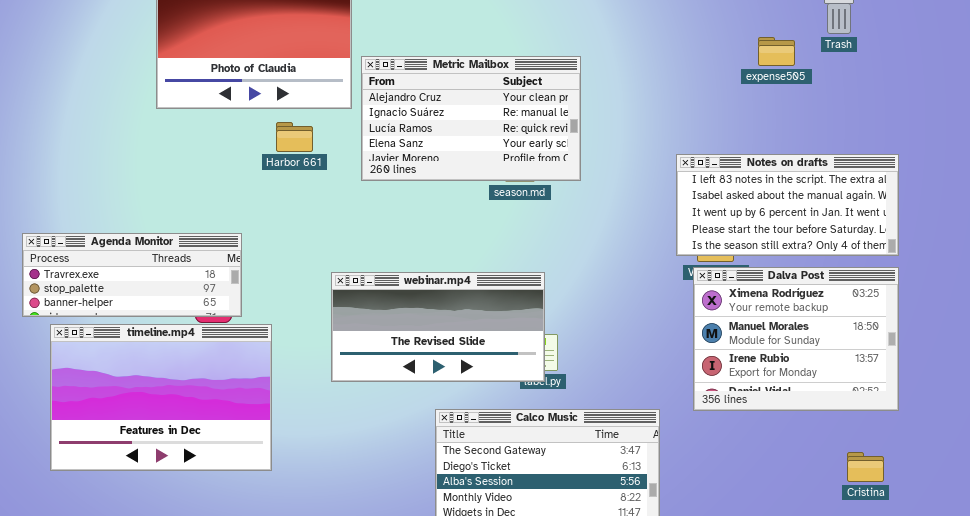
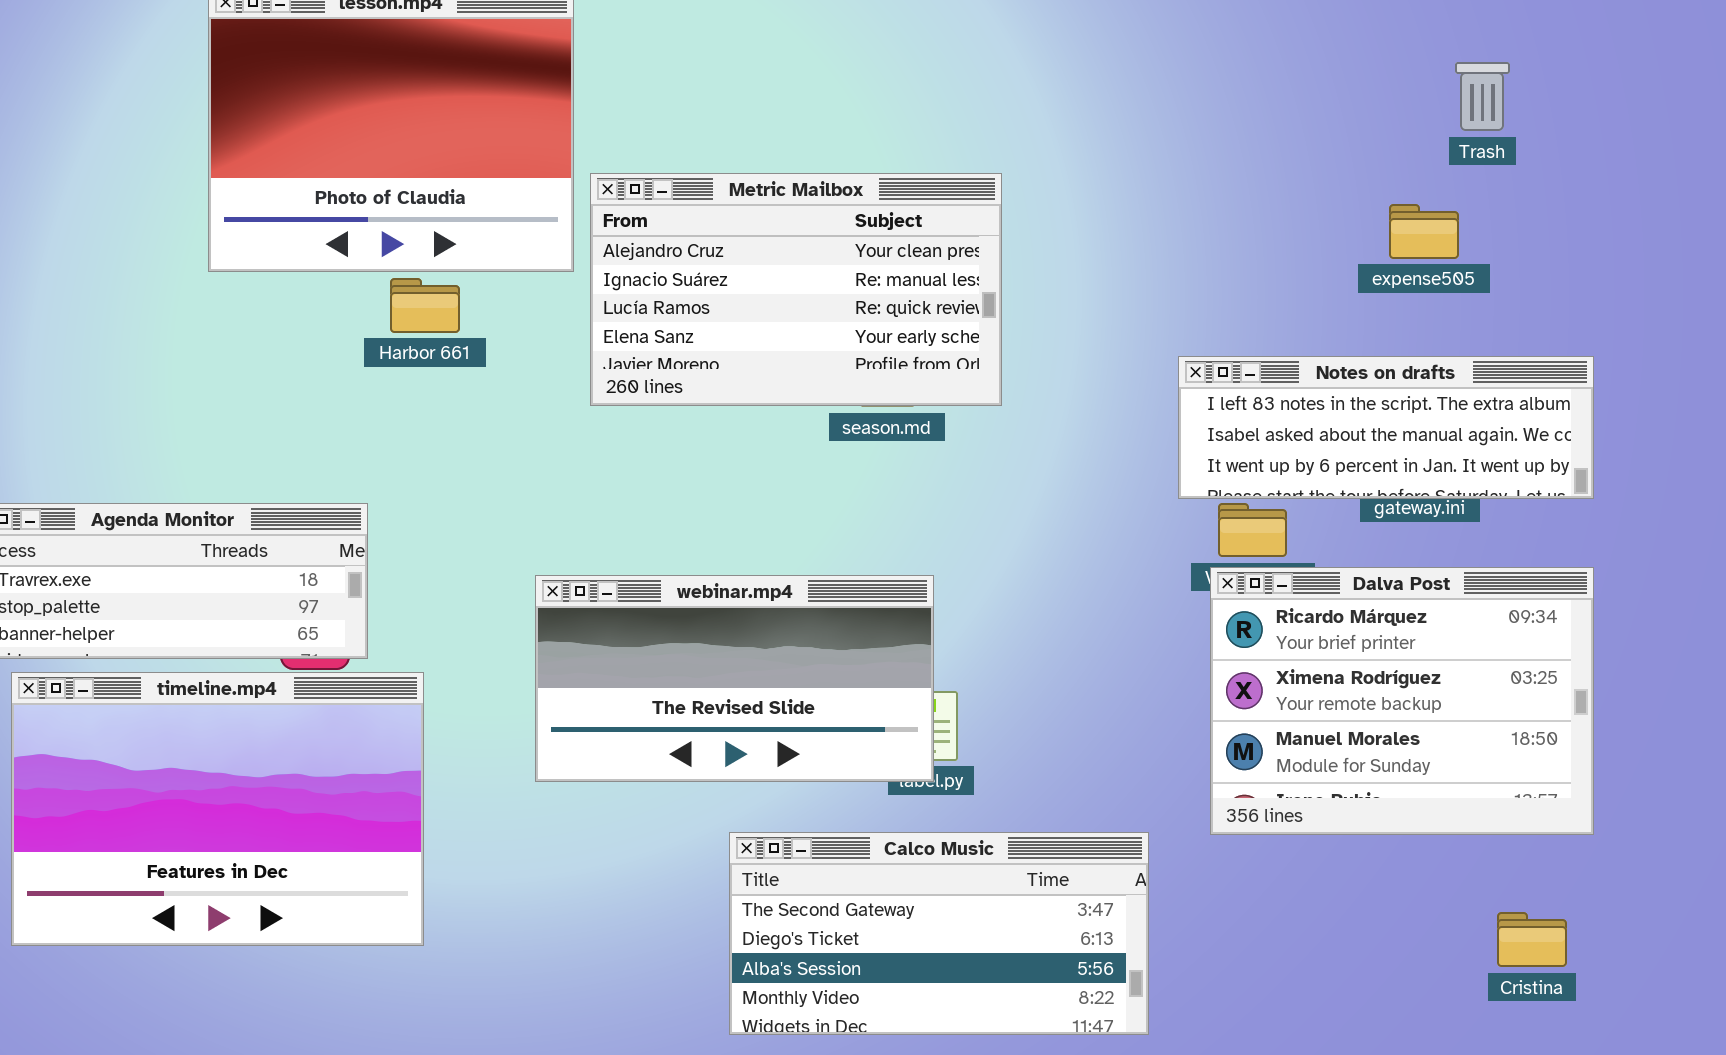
expense505: [758,37,795,66] -> [1389,204,1459,259], moved
Harbor 661: [276,122,313,152] -> [390,278,460,333], moved
Notes on drafts: [676,154,899,256] -> [1178,356,1594,499], resized
Dalva Post: [693,267,899,411] -> [1210,567,1594,835], scrolled up 1 row

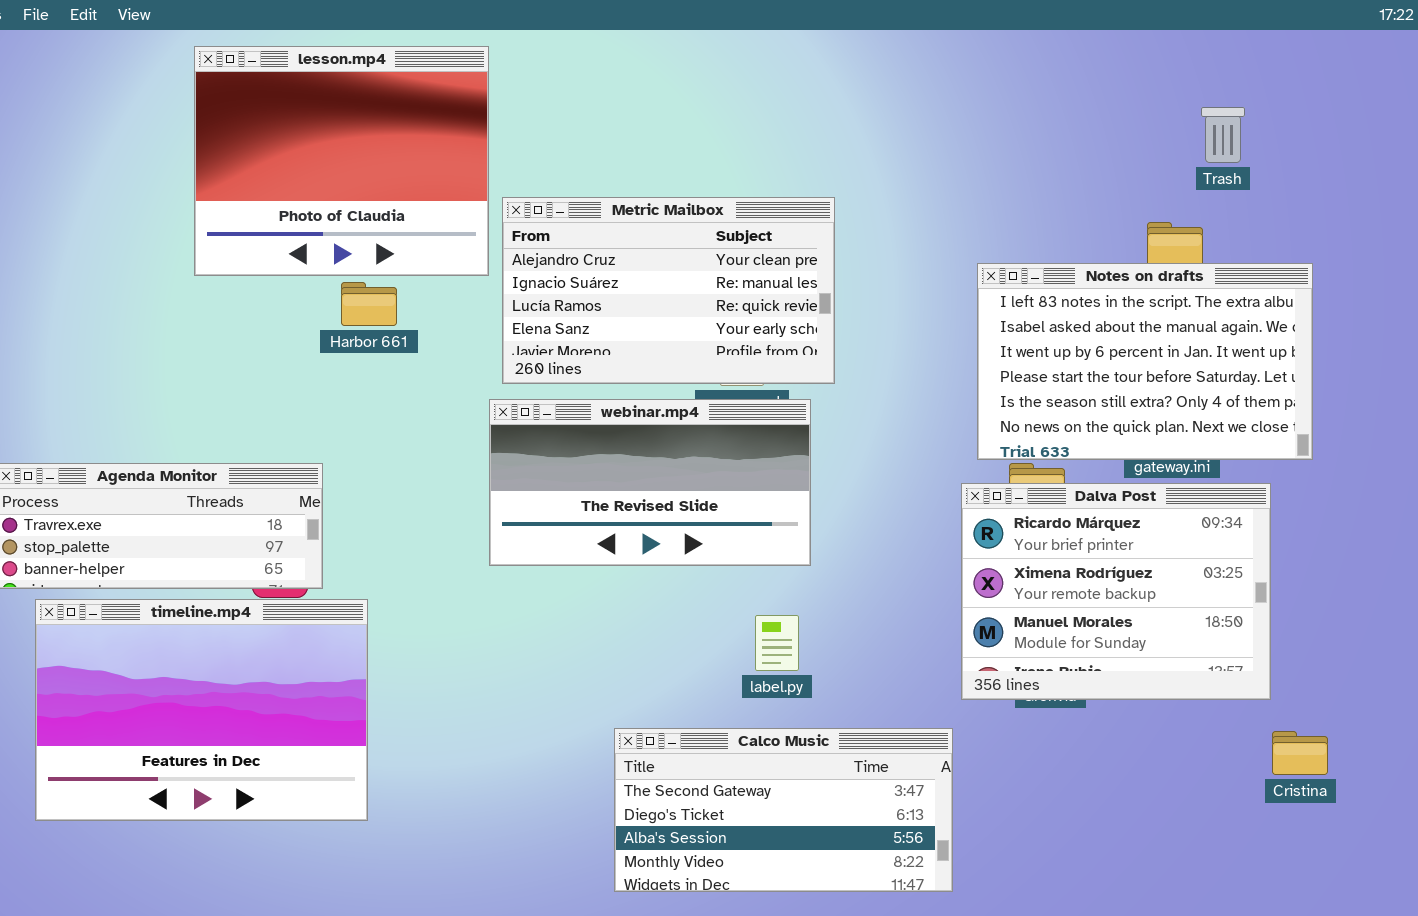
Notes on drafts: [1178,356,1594,499] -> [977,263,1313,460], resized
Dalva Post: [1210,567,1594,835] -> [961,483,1271,700], moved
webinar.mp4: [535,575,934,782] -> [489,399,811,566], moved
Cristina: [1497,912,1567,967] -> [1272,731,1328,775], moved

